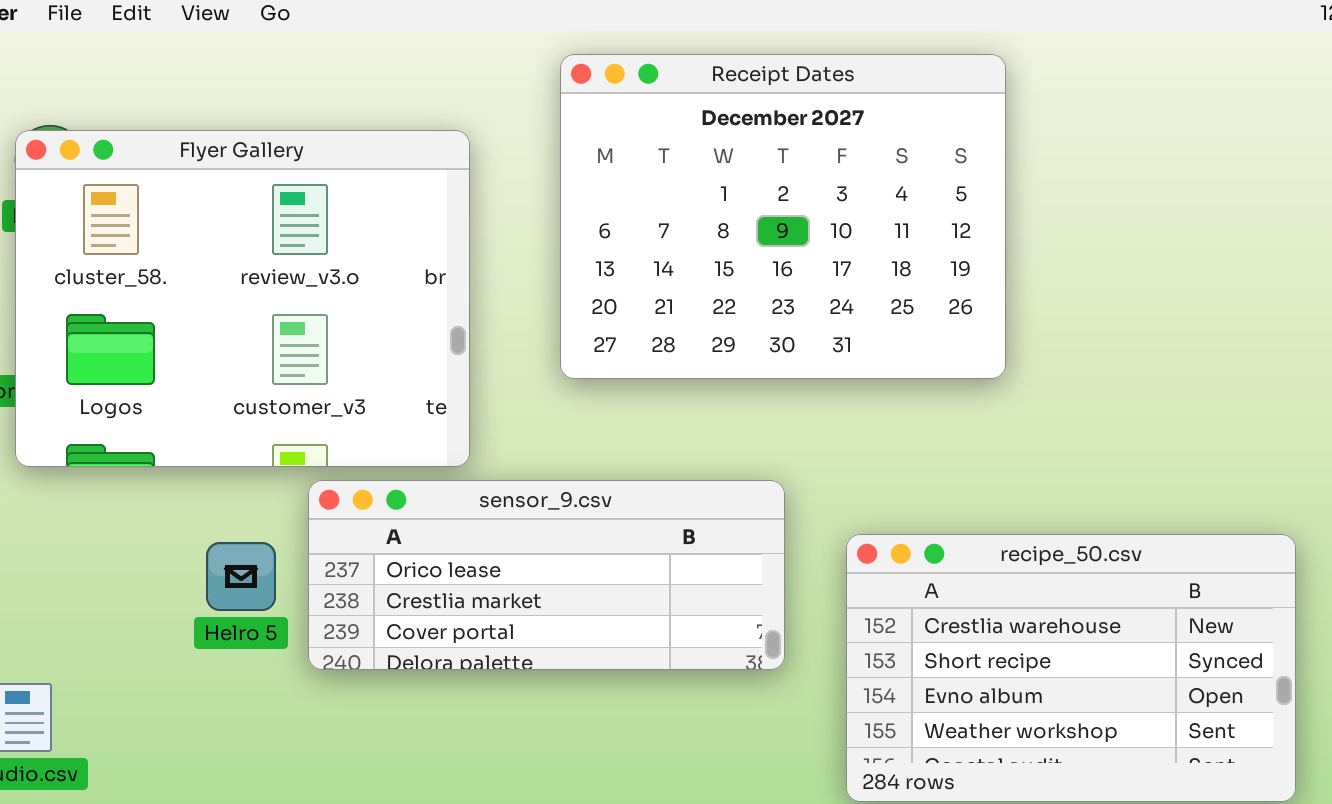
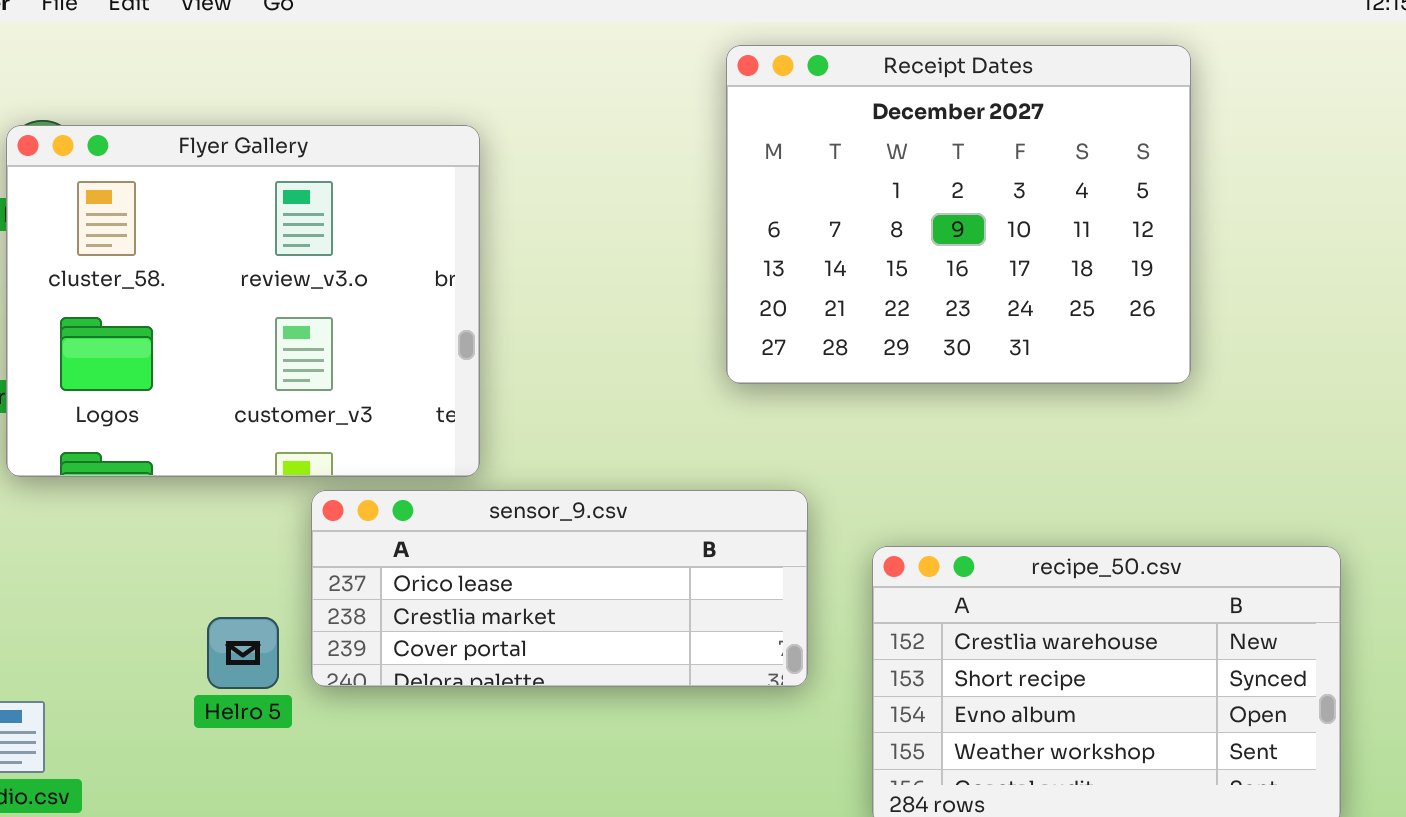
Receipt Dates: [560,54,1006,379] -> [726,45,1191,384], moved
Helro 5: [206,542,276,611] -> [207,617,279,689], moved

